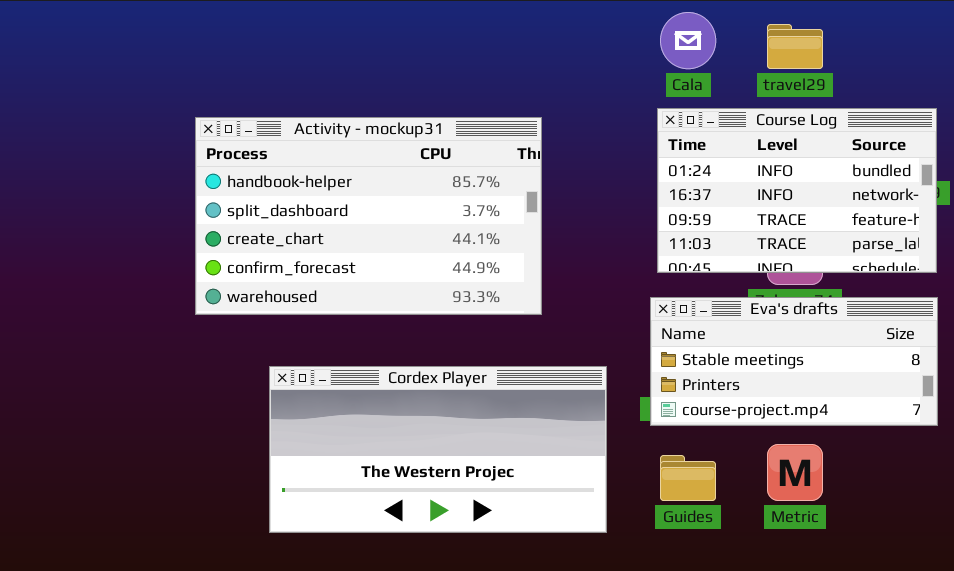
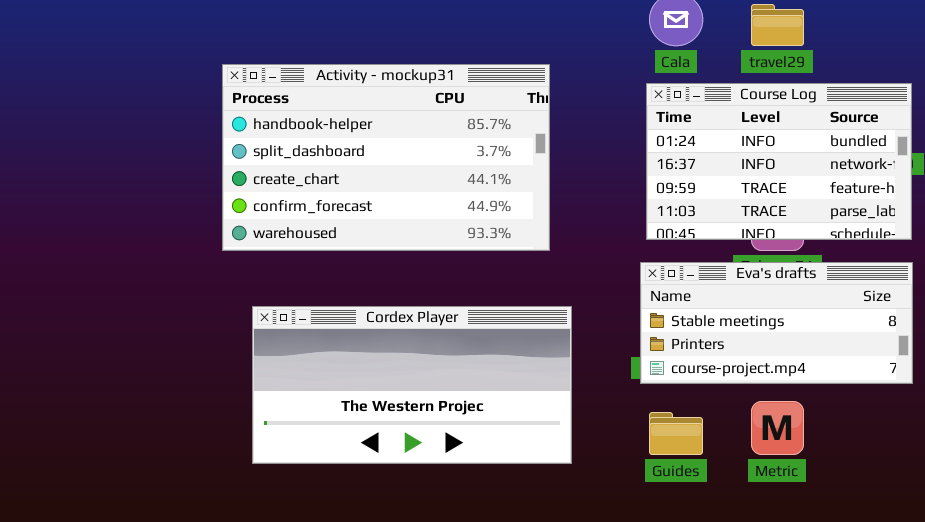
Activity - mockup31: [195,117,542,315] -> [222,64,550,251], moved
Cordex Player: [269,366,607,533] -> [252,306,572,464], moved

